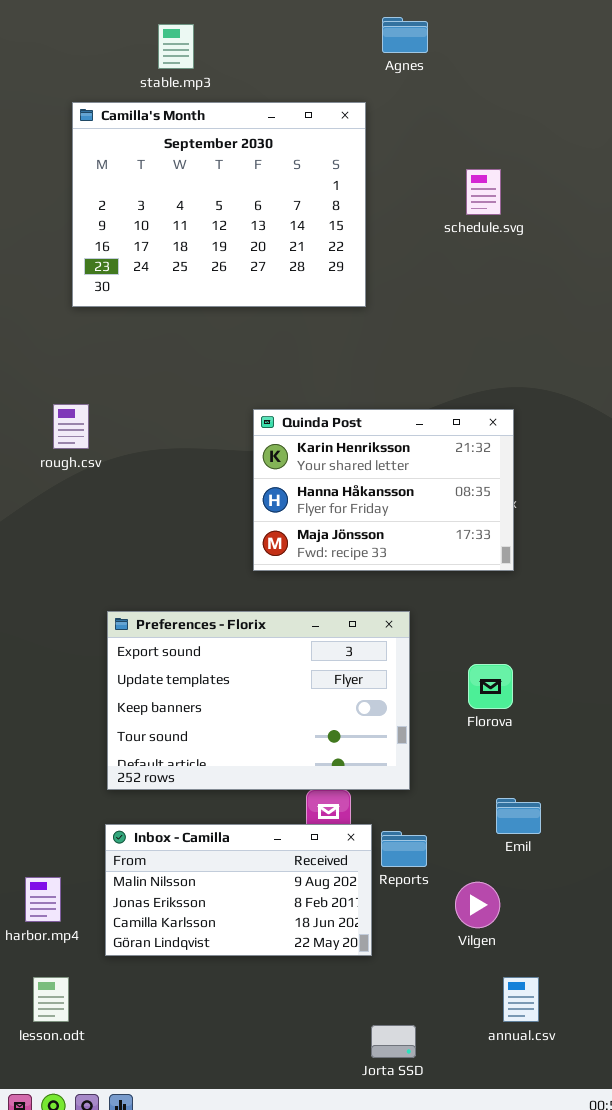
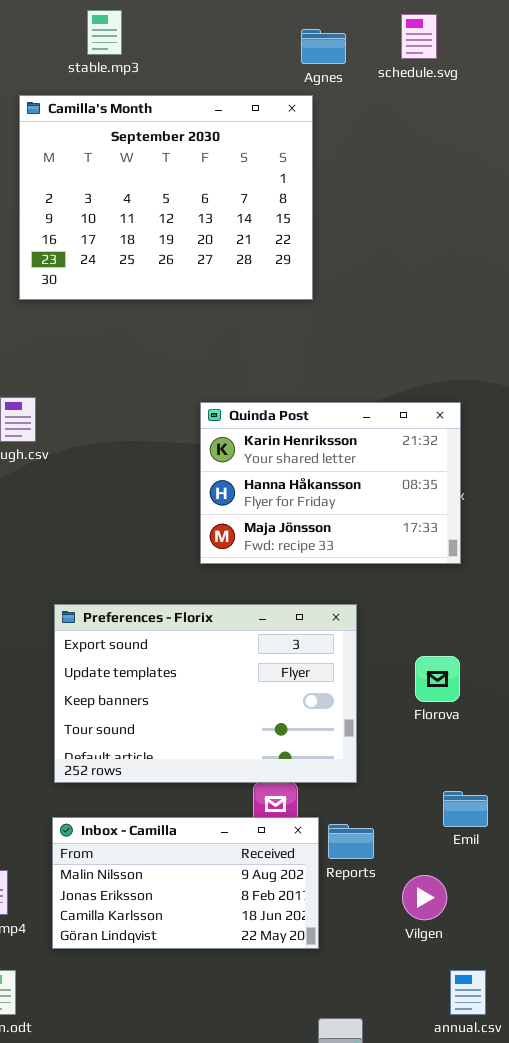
Agnes: [382,17,428,53] -> [301,29,346,64], moved
stable.mp3: [158,24,194,69] -> [87,10,122,55], moved
schedule.svg: [466,169,501,215] -> [401,14,437,59], moved

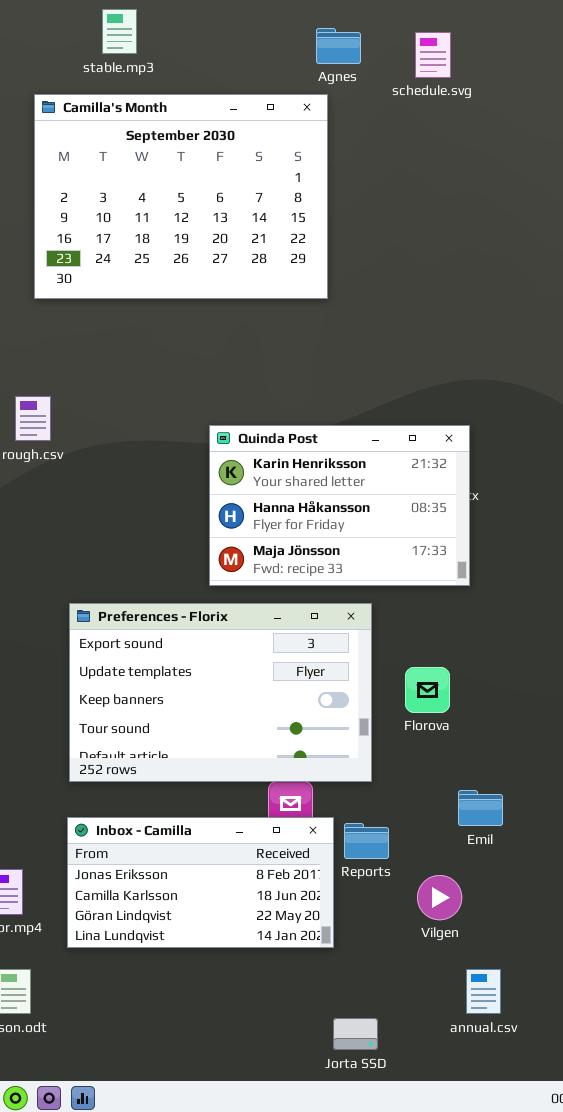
schedule.svg: [401,14,437,59] -> [415,32,451,78], moved
Quinda Post: [200,402,461,564] -> [209,425,470,586], moved
Florova: [415,656,460,702] -> [405,667,450,713], moved
Inbox - Camilla: [52,817,319,949] -> [67,817,334,948], scrolled down 1 row

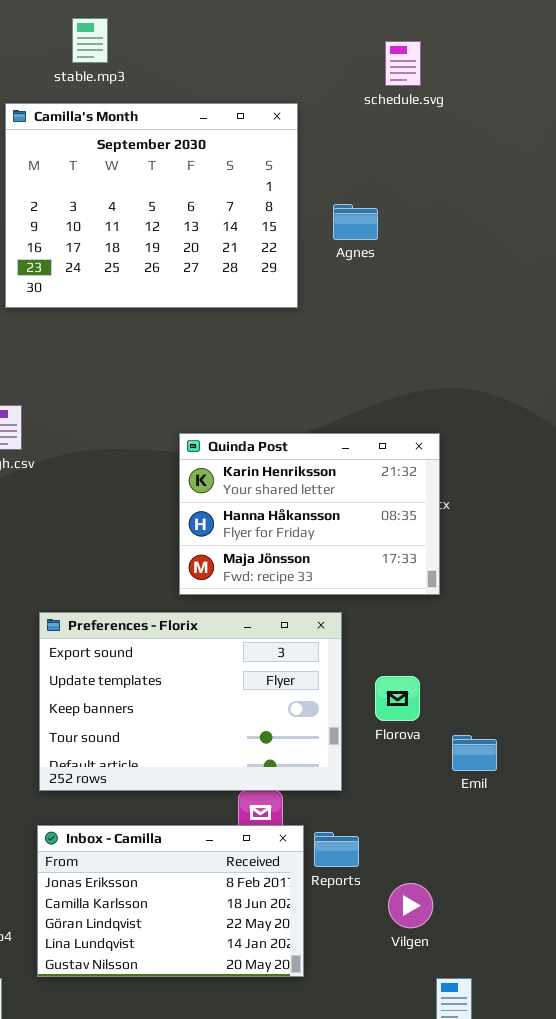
Agnes: [316,28,361,64] -> [333,204,378,240], moved
Emil: [458,790,503,826] -> [452,735,497,771], moved
Inbox - Camilla: [67,817,334,948] -> [37,825,304,977], resized

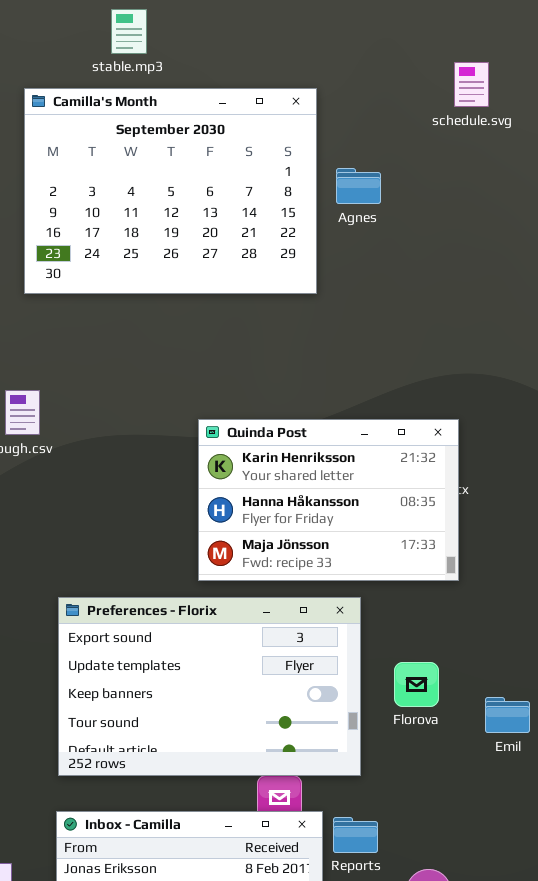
stable.mp3: [72,18,108,63] -> [111,9,147,54], moved
schedule.svg: [385,41,421,86] -> [454,62,489,107], moved
Agnes: [333,204,378,240] -> [336,168,381,204], moved
Emil: [452,735,497,771] -> [485,697,530,733], moved

